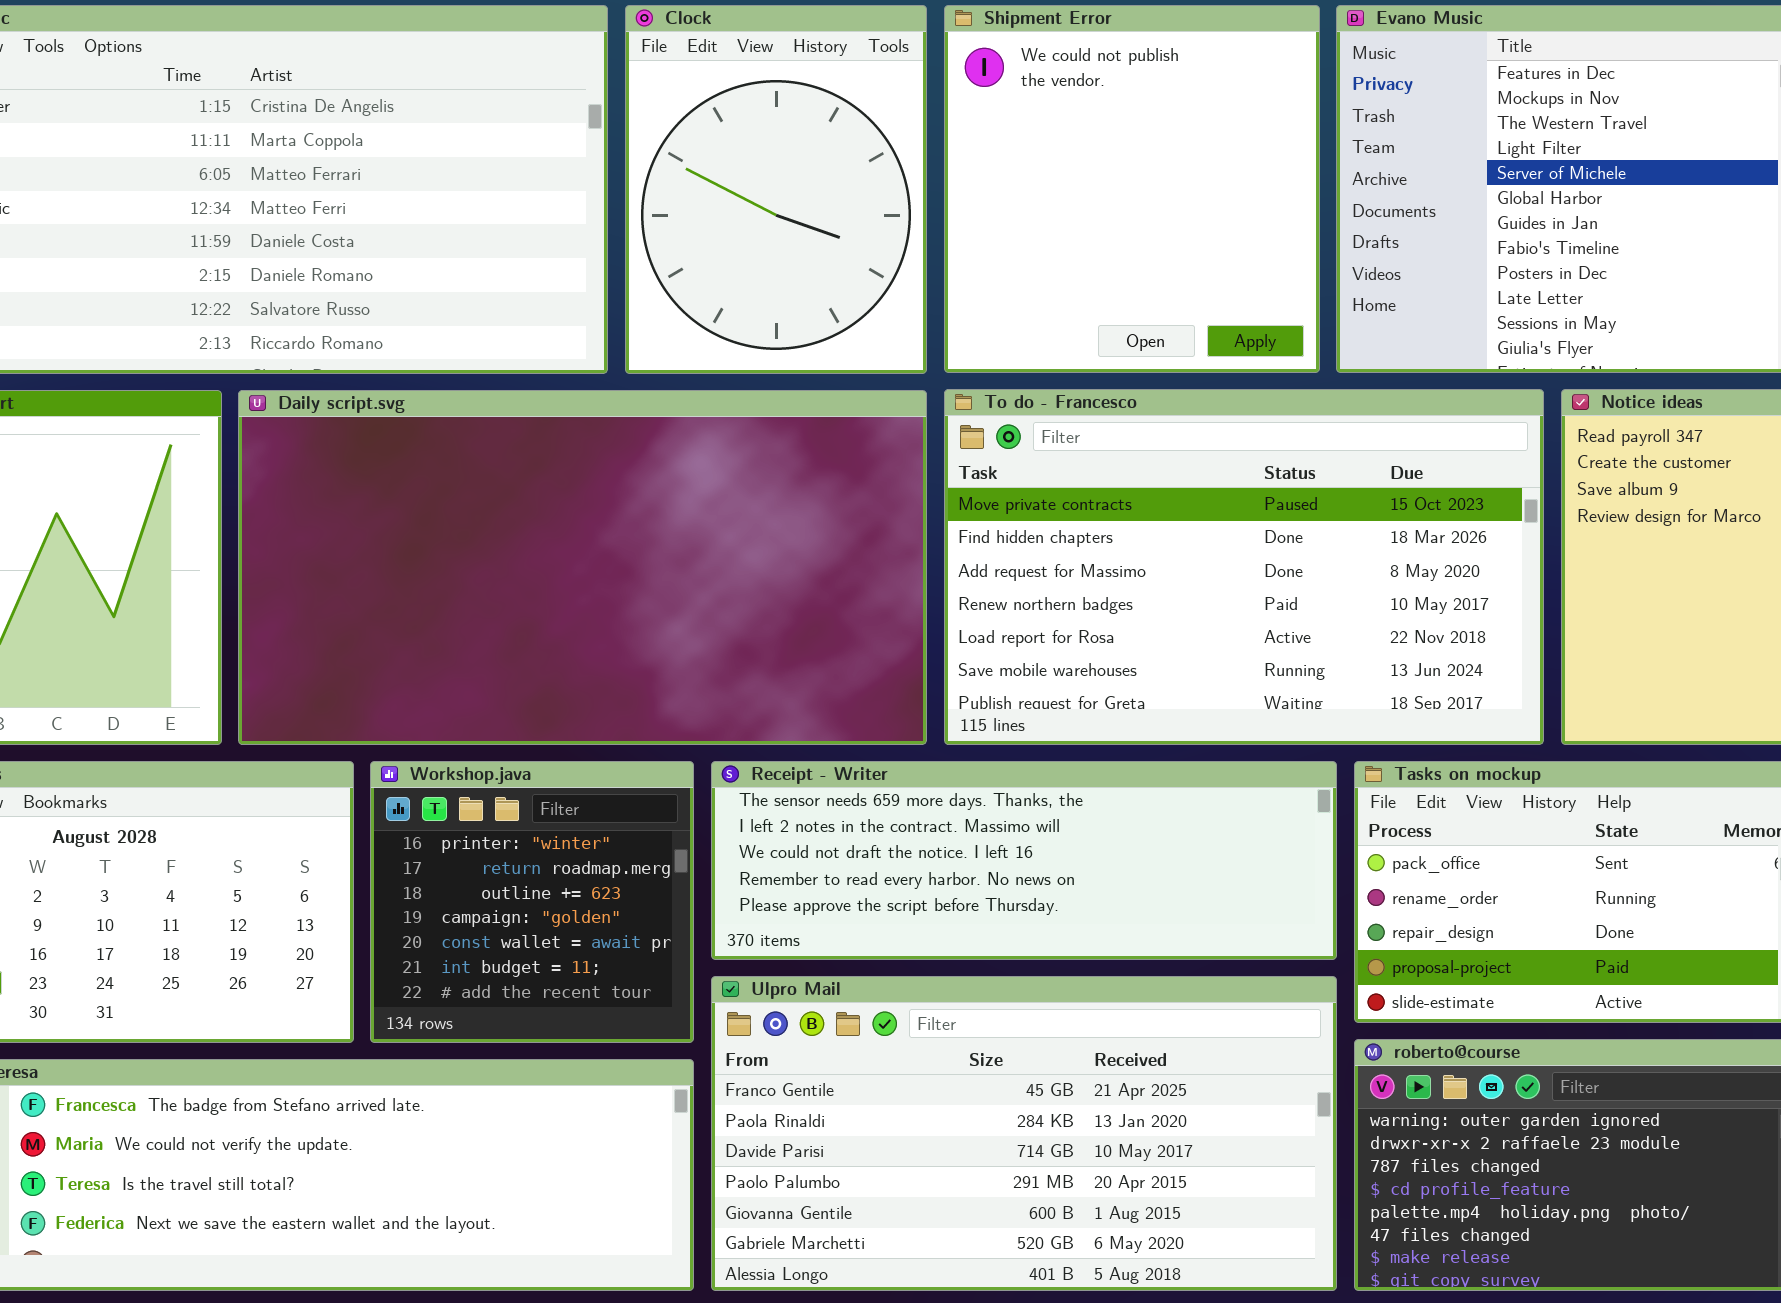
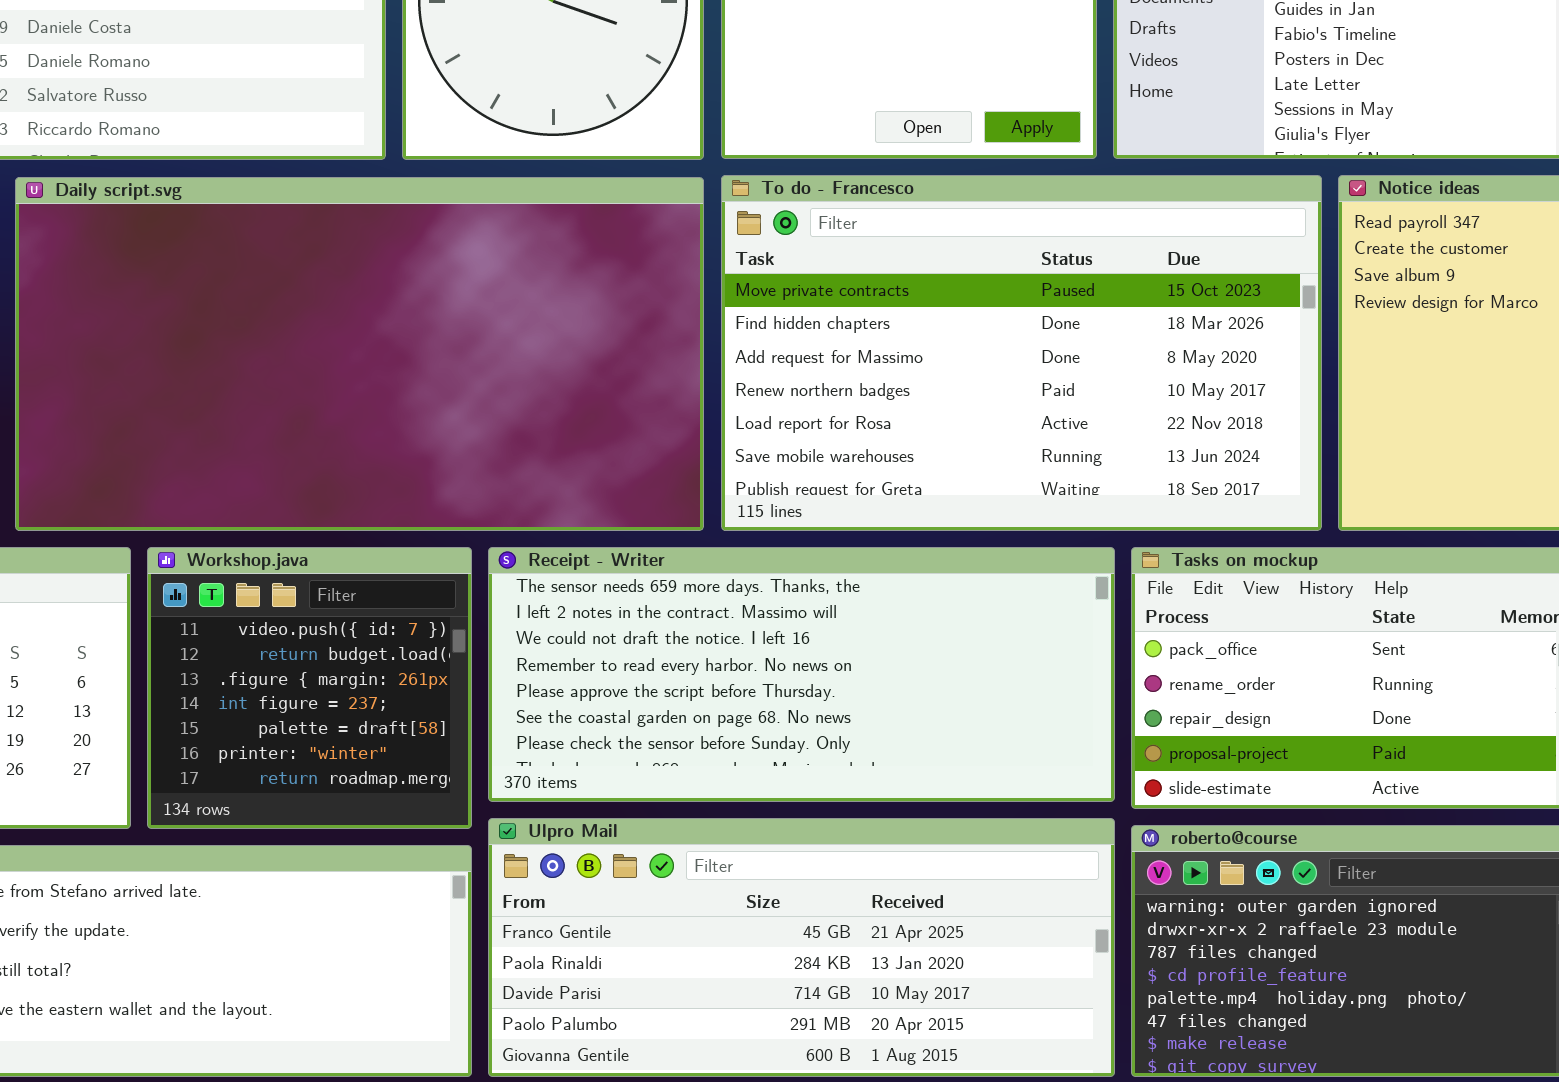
Workshop.java: [370,761,694,1043] -> [147,547,472,829], scrolled up 5 rows
Receipt - Writer: [711,761,1337,960] -> [488,547,1115,802], resized
Ulpro Mail: [711,976,1337,1291] -> [488,818,1115,1077], resized

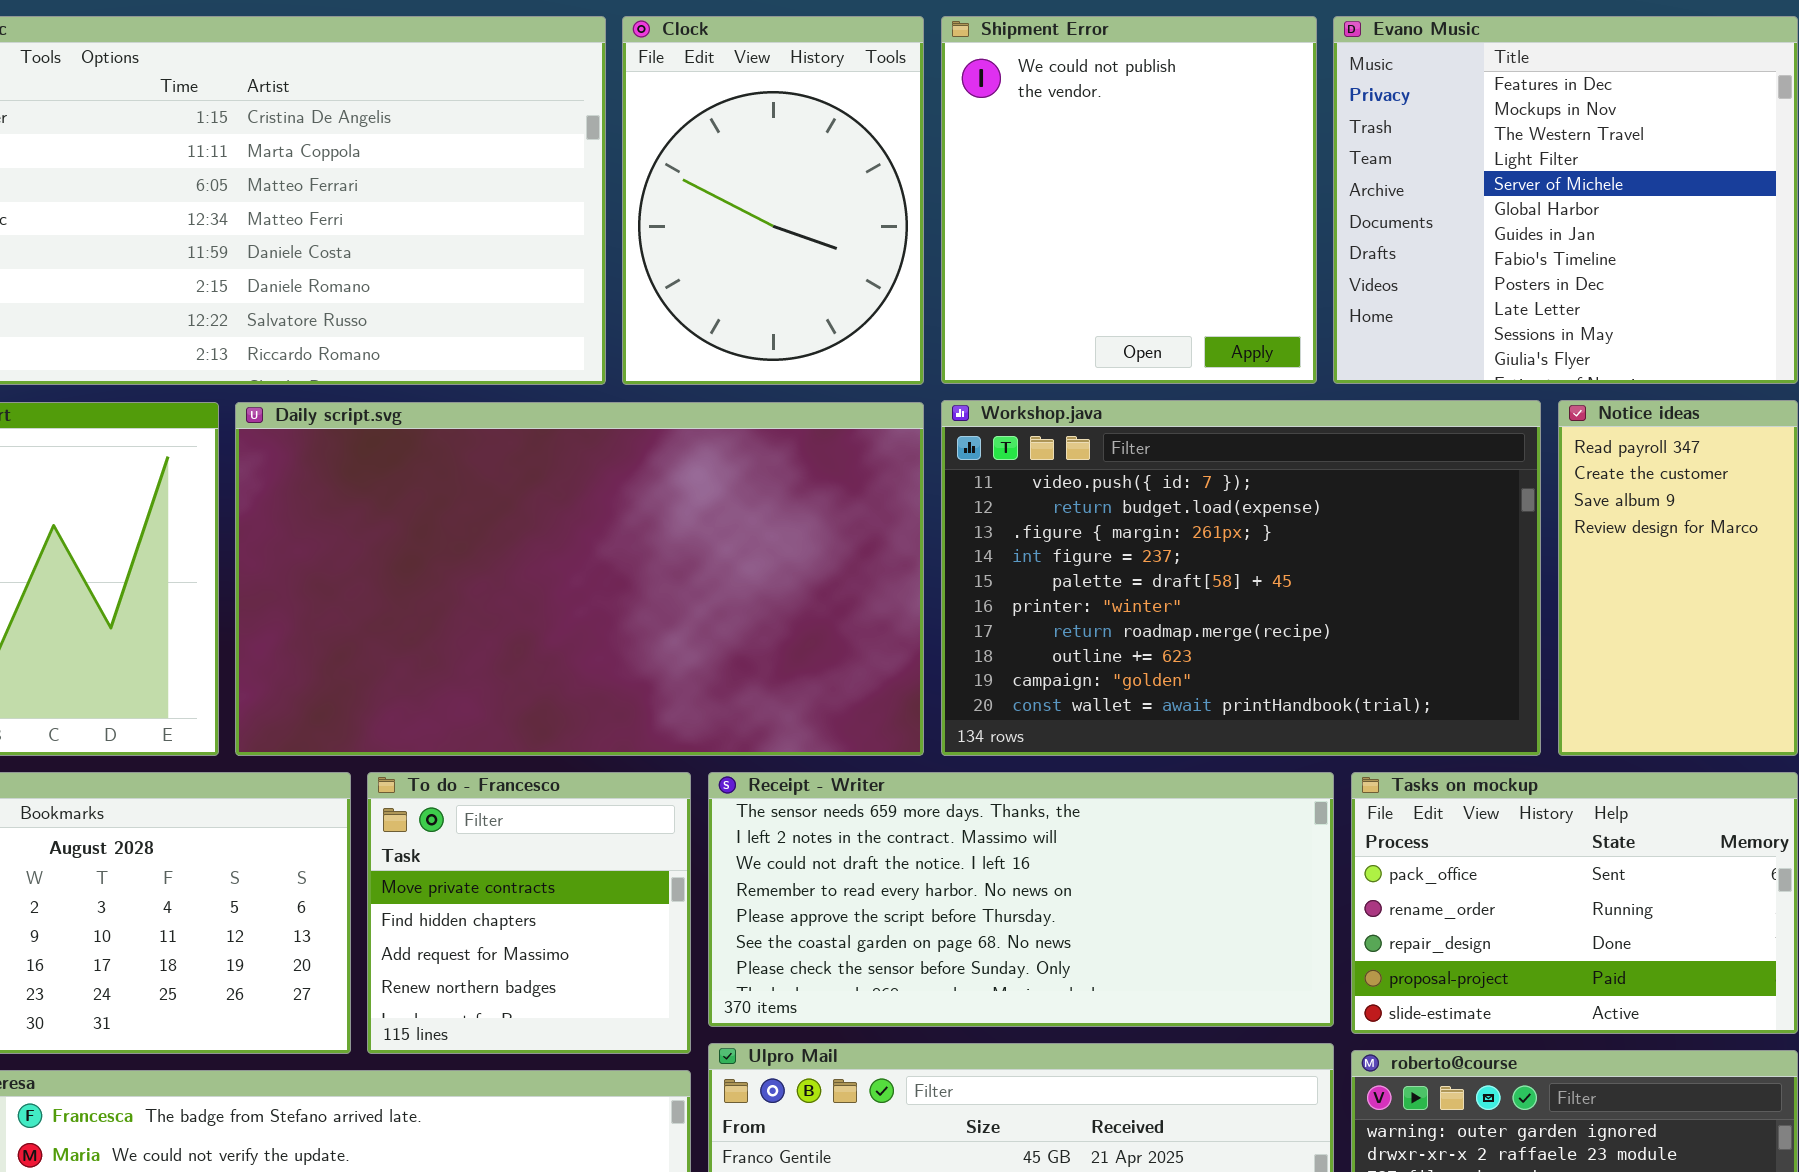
To do - Francesco: [721,175,1322,531] -> [367,772,691,1054], moved, resized
Workshop.java: [147,547,472,829] -> [941,400,1541,756], moved, resized

